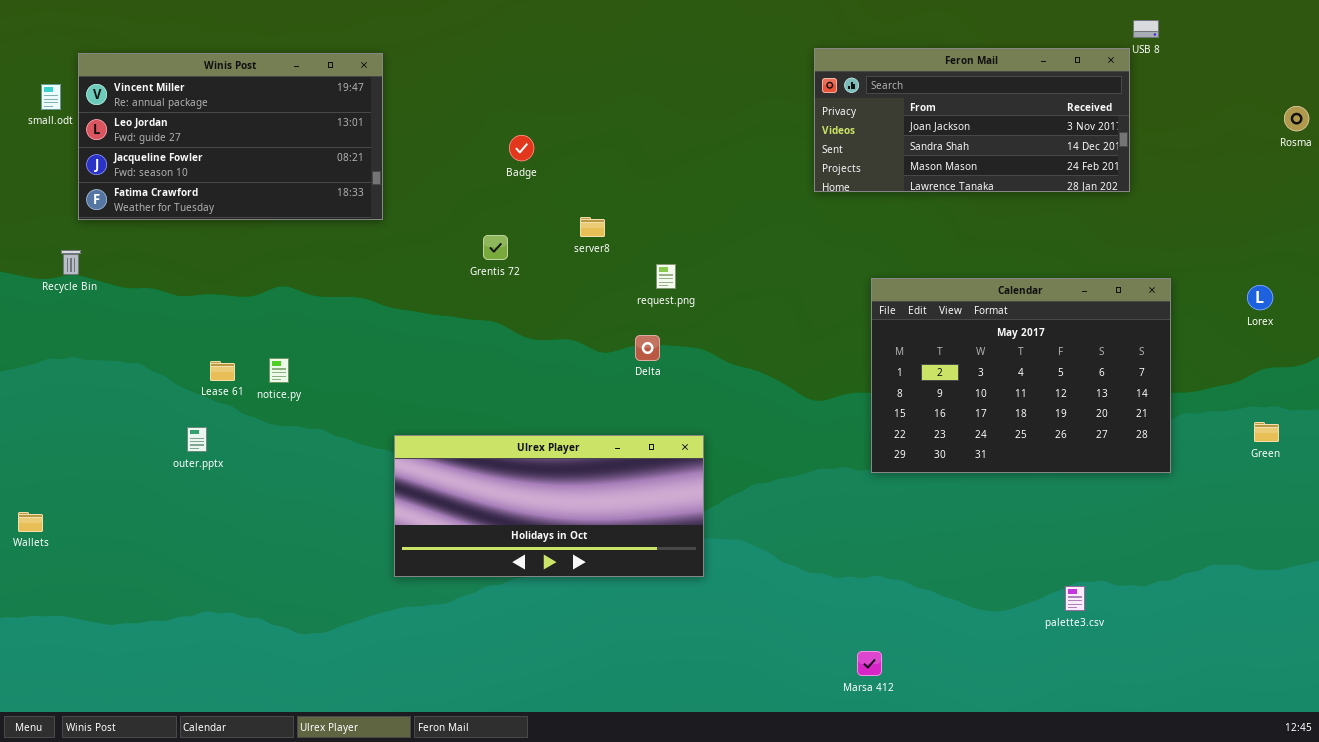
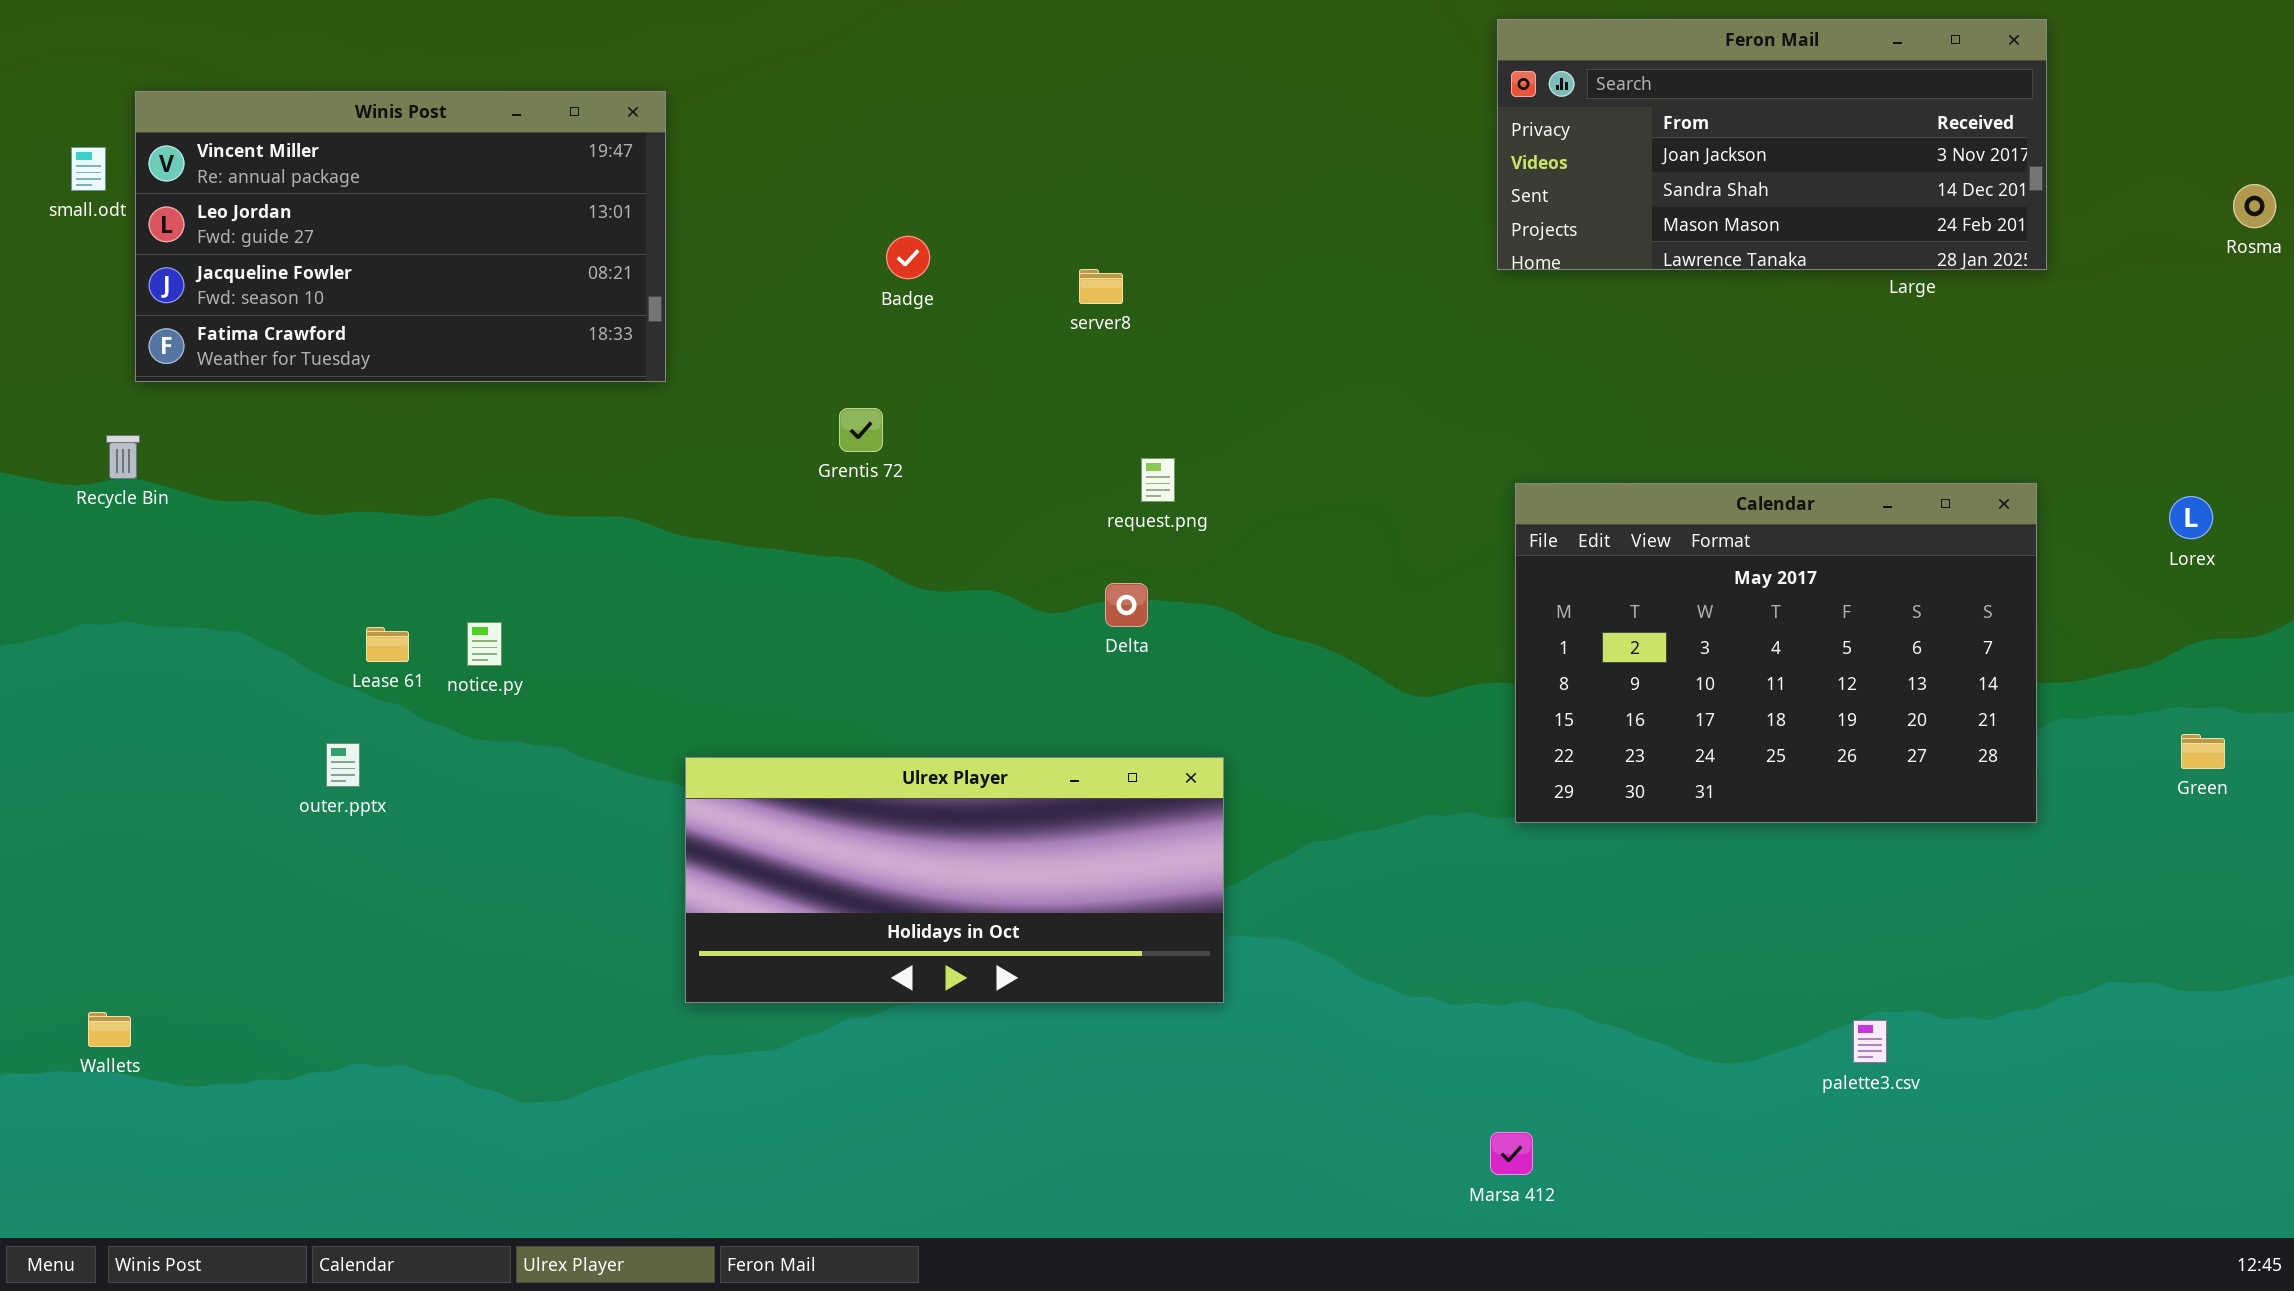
Feron Mail: [814,48,1130,192] -> [1497,19,2047,270], moved
server8: [580,217,605,237] -> [1079,269,1123,304], moved
Wallets: [18,512,43,532] -> [88,1012,131,1047], moved

